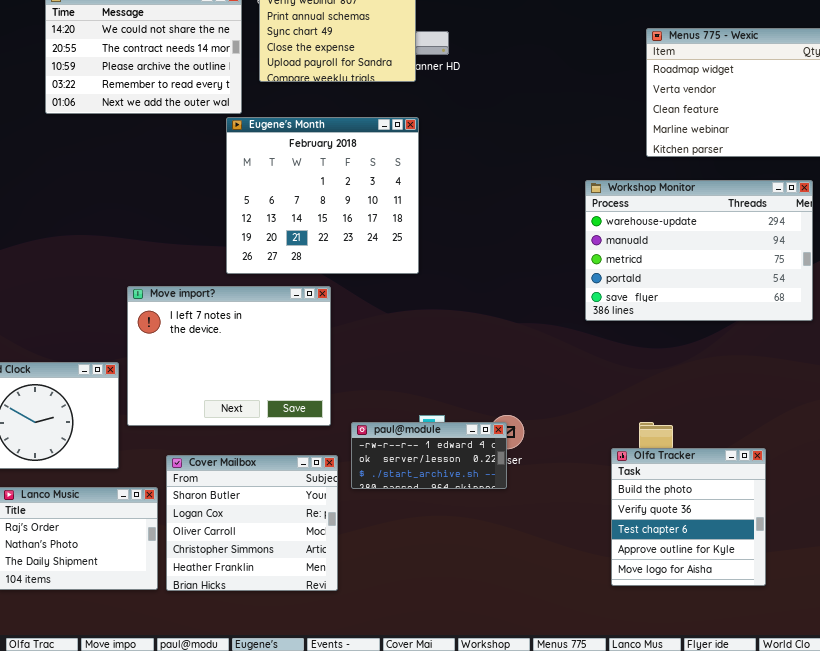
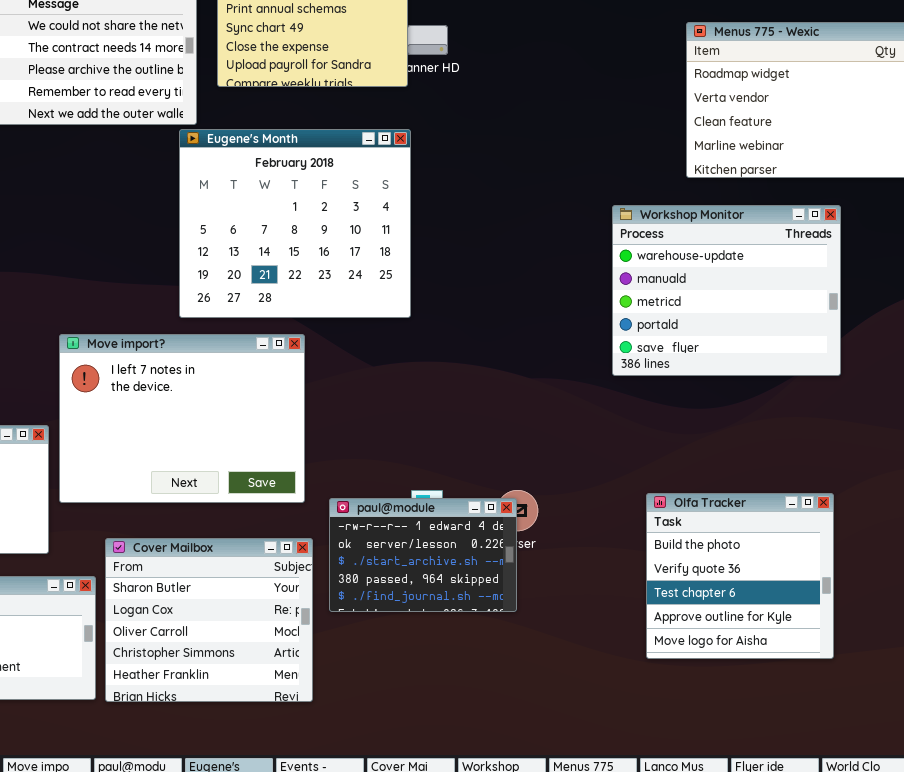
Workshop Monitor: [585,180,813,321] -> [612,205,841,376], resized
paul@module: [351,422,507,489] -> [329,498,517,612], resized
Olfa Tracker: [611,448,766,586] -> [646,493,834,659], moved

